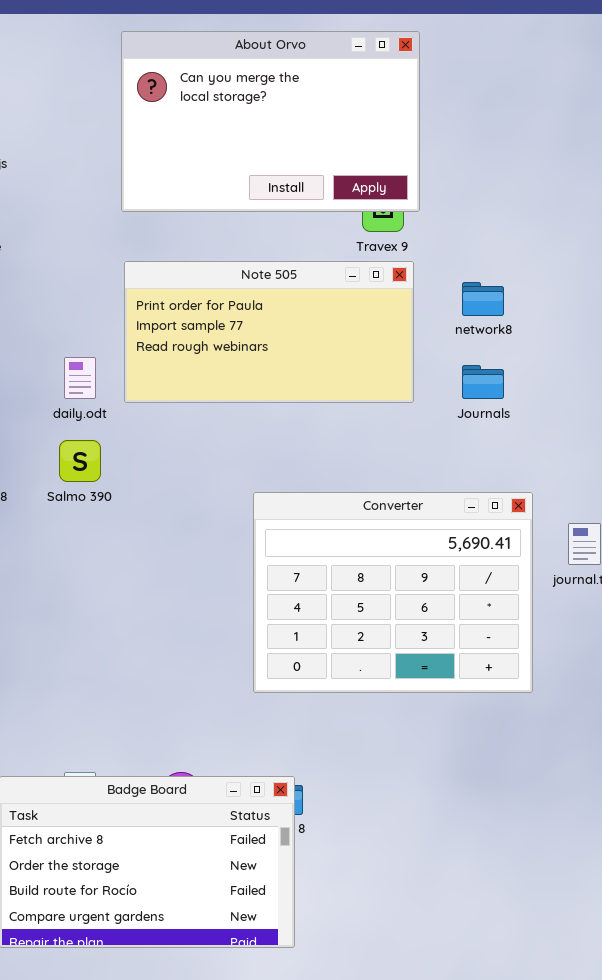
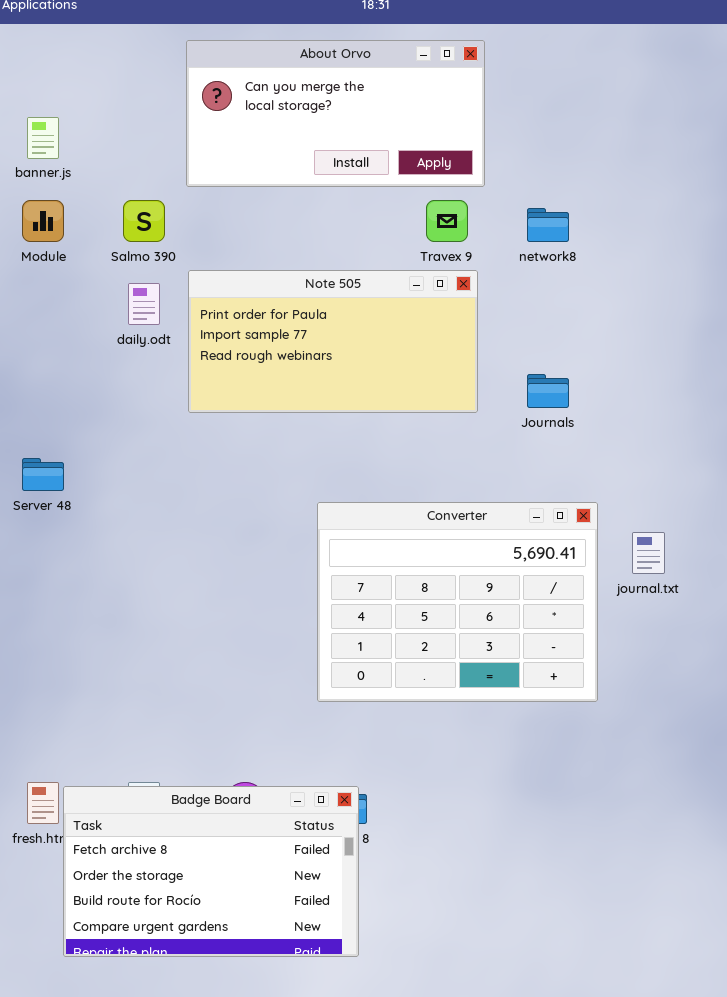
About Orvo: [121,31,420,212] -> [186,40,485,187], resized
network8: [462,282,504,316] -> [527,208,569,242], moved
daily.odt: [64,357,96,399] -> [128,283,160,325], moved
Salmo 390: [59,440,101,482] -> [123,200,165,242], moved

